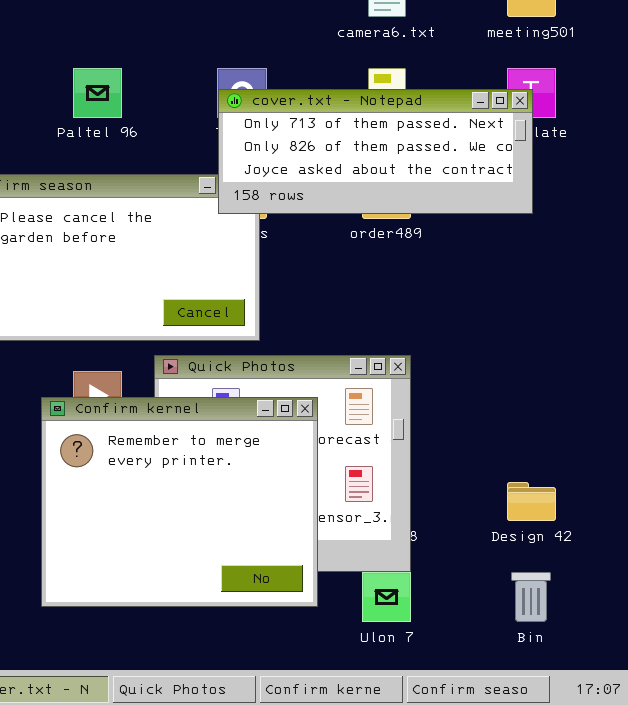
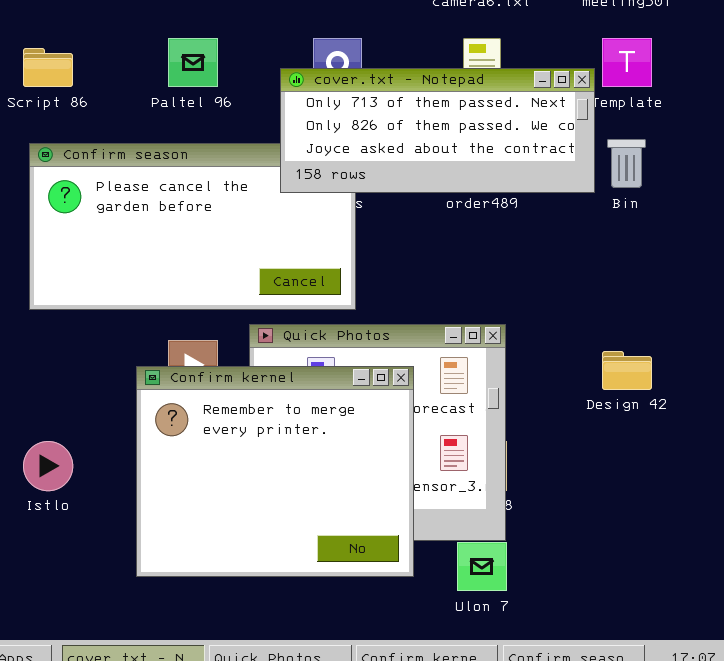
cover.txt - Notepad: [218,89,533,214] -> [280,68,595,193], moved
Design 42: [507,482,556,521] -> [602,351,652,390], moved
Bin: [511,572,551,622] -> [607,139,646,188], moved

